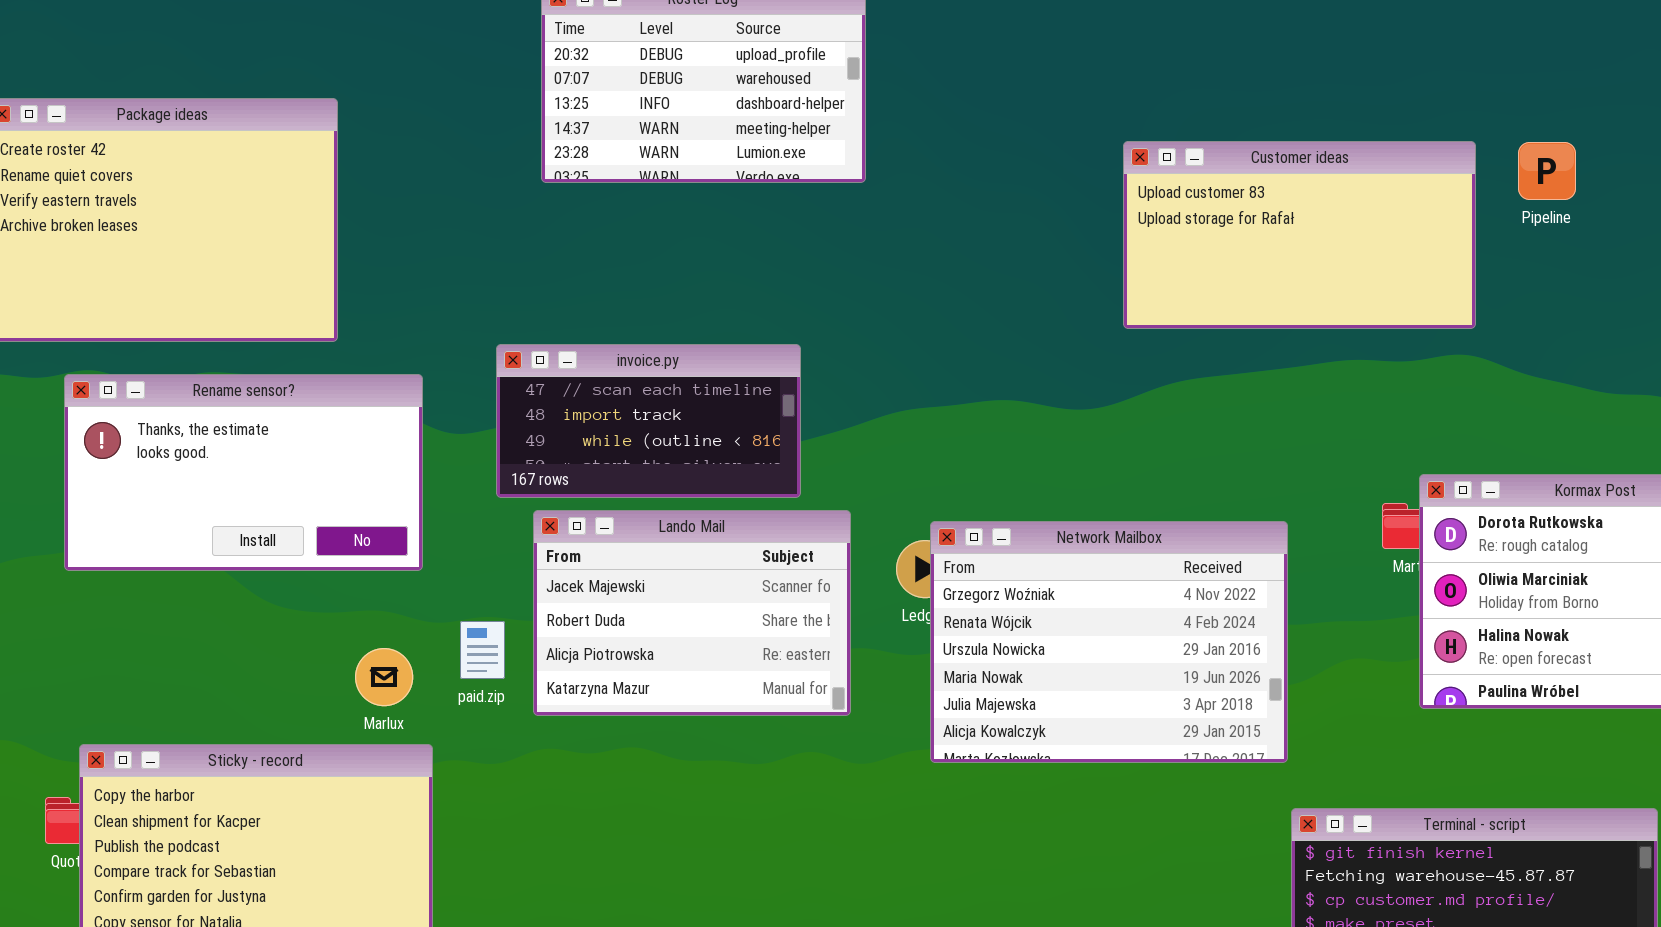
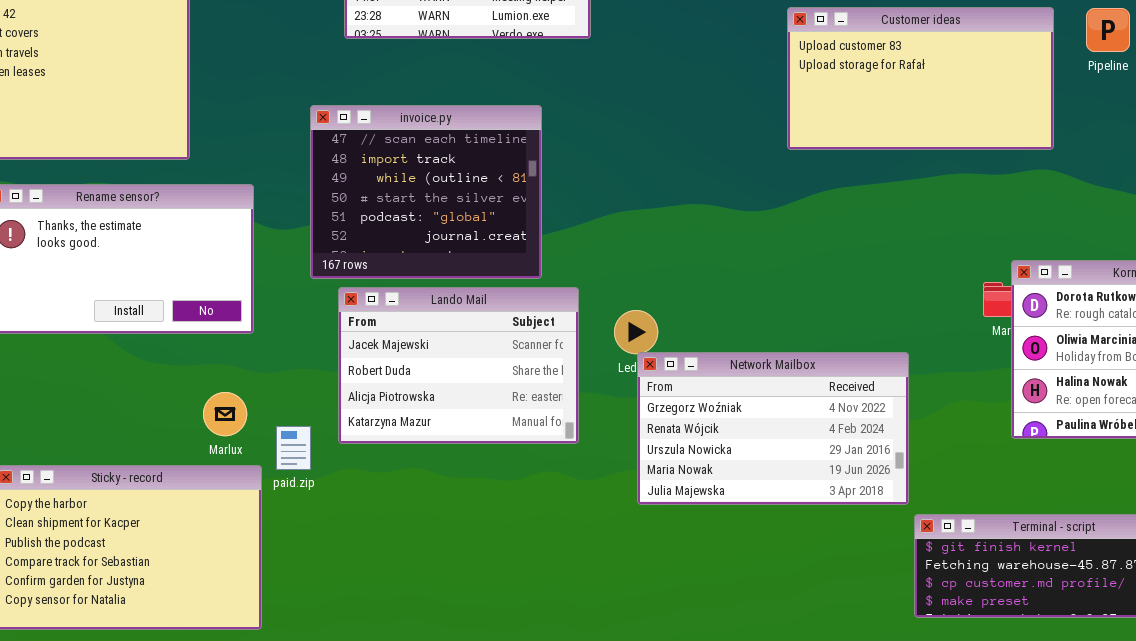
invoice.py: [496,344,801,498] -> [310,105,542,279], resized
Network Mailbox: [930,521,1288,763] -> [637,352,909,505], moved, resized
paid.zip: [460,621,505,679] -> [276,426,311,470], moved

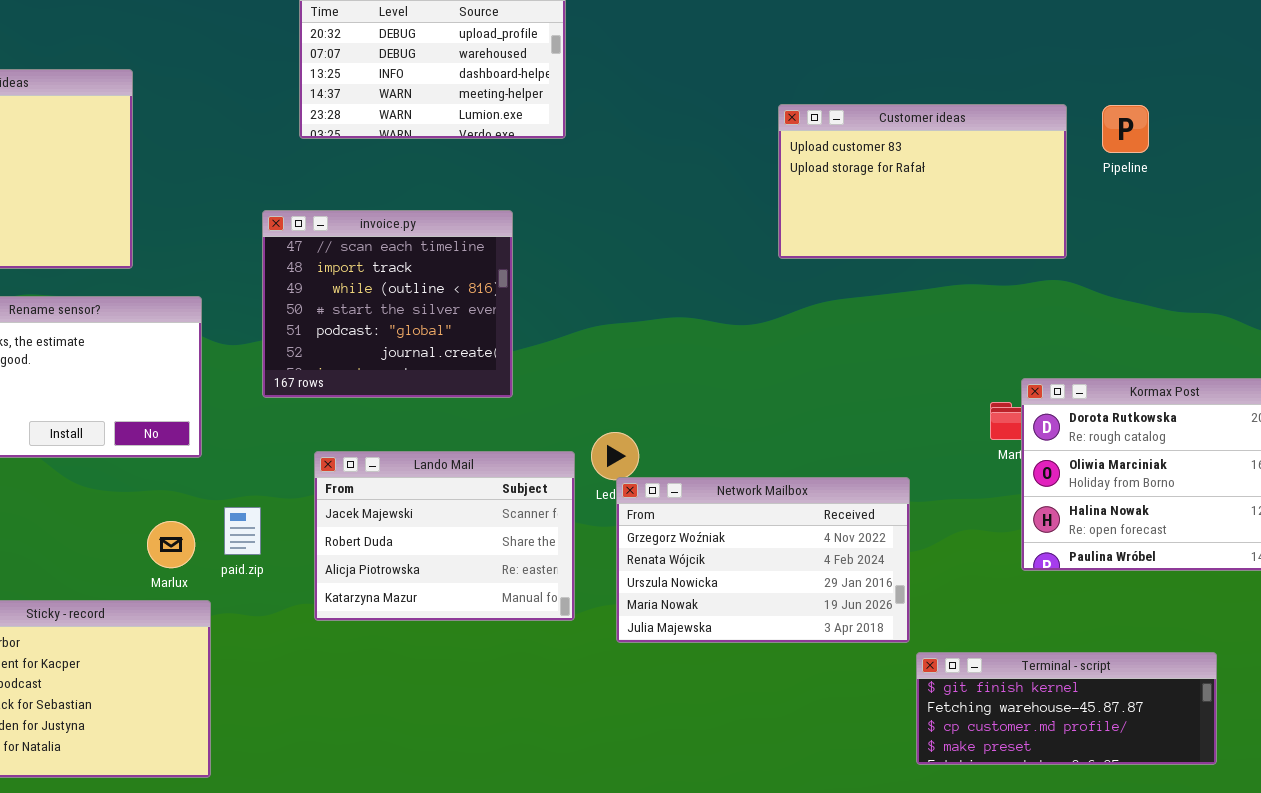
Lando Mail: [338,287,579,444] -> [314,451,575,621], moved
paid.zip: [276,426,311,470] -> [224,507,261,555], moved

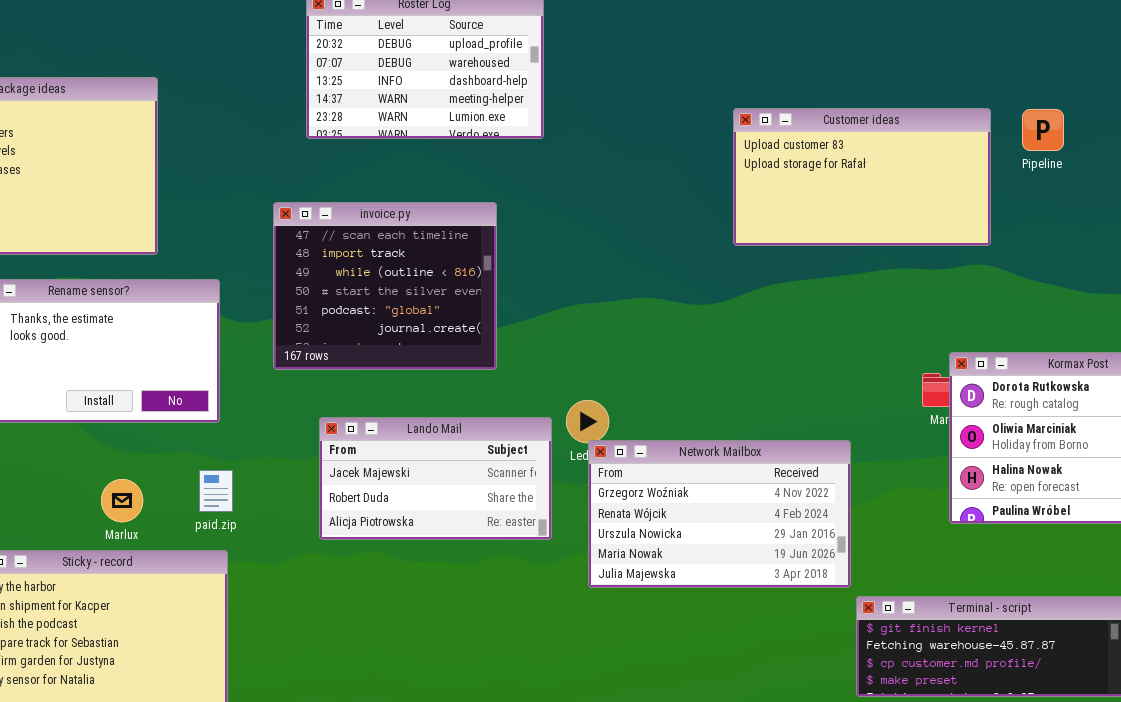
Lando Mail: [314,451,575,621] -> [319,417,552,540], resized
paid.zip: [224,507,261,555] -> [199,470,233,512], moved
Marlux: [147,521,195,568] -> [101,479,143,522], moved

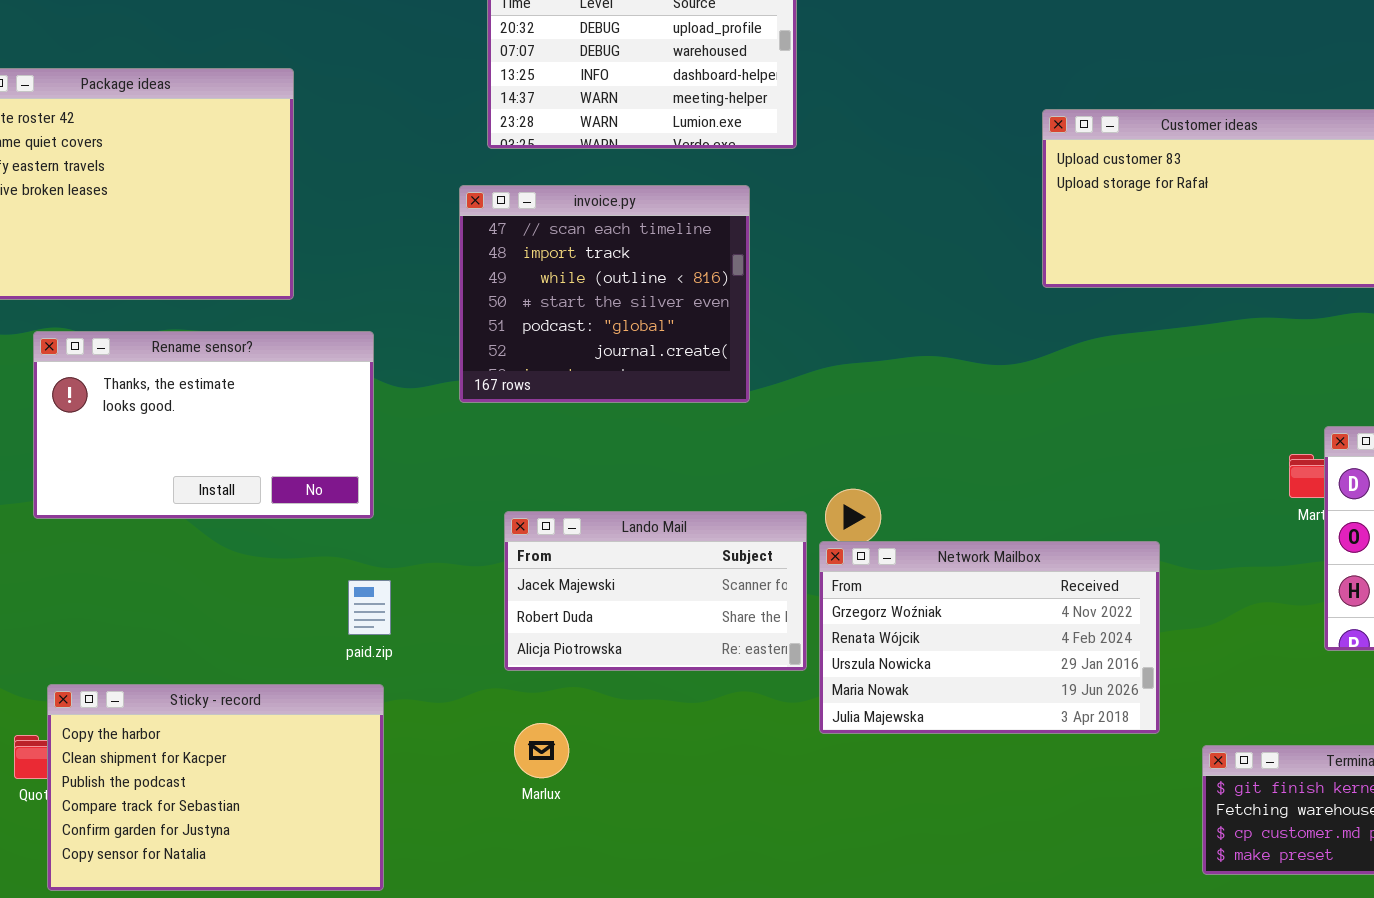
invoice.py: [273,202,497,370] -> [459,185,750,403], moved
Network Mailbox: [588,440,851,588] -> [819,541,1160,734], moved
Marlux: [101,479,143,522] -> [514,723,569,778], moved

